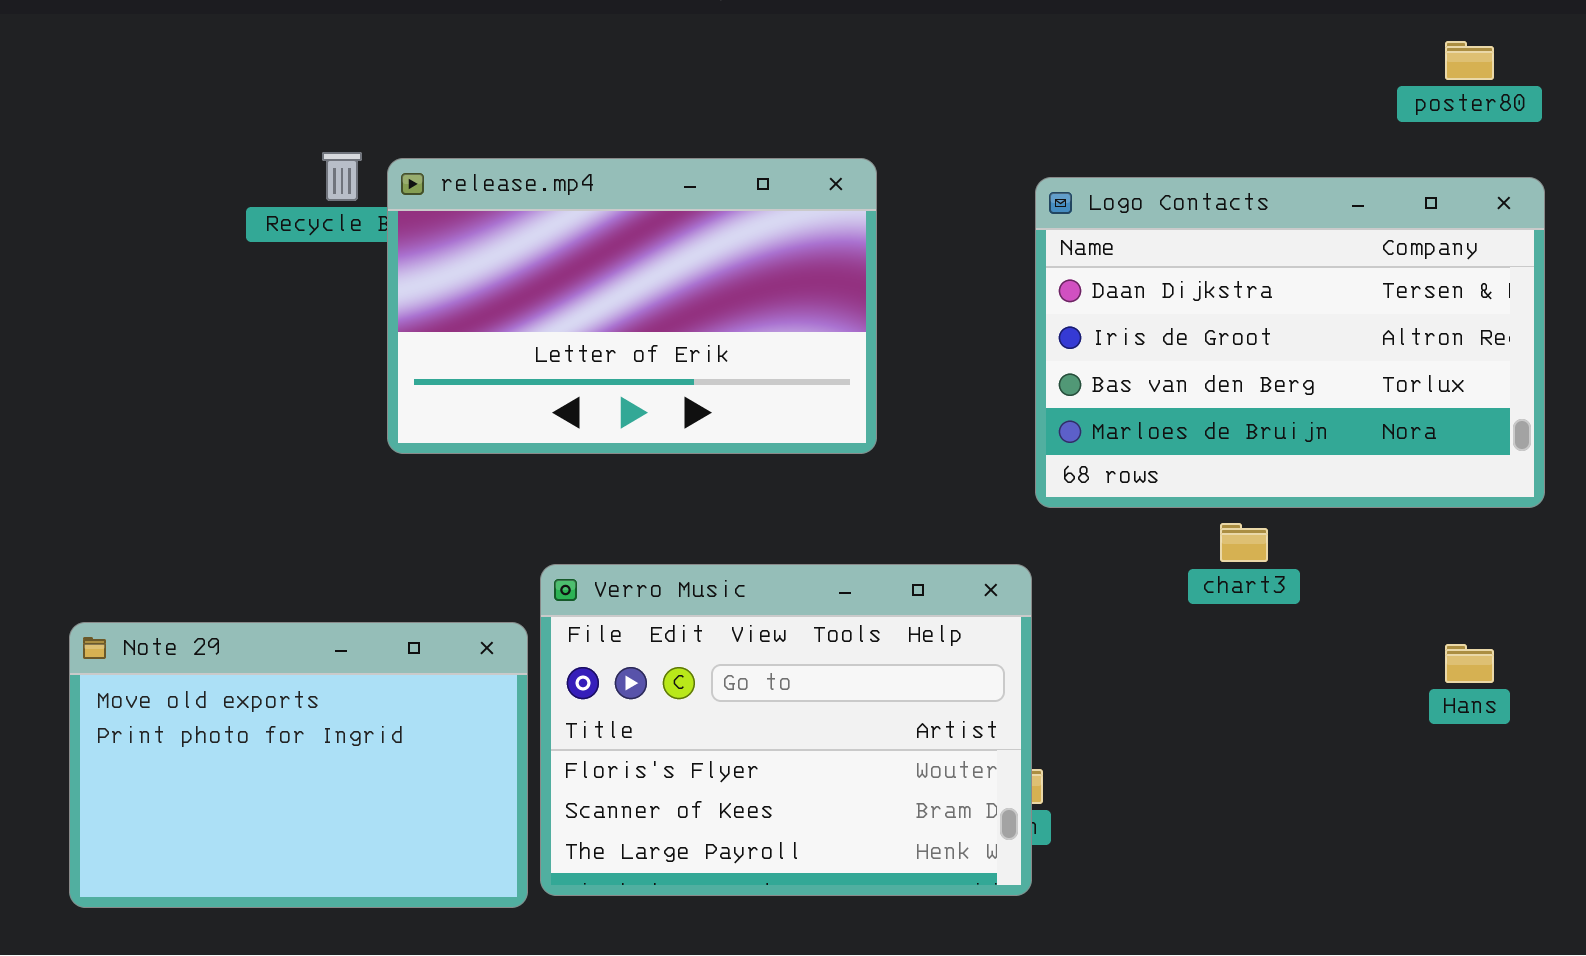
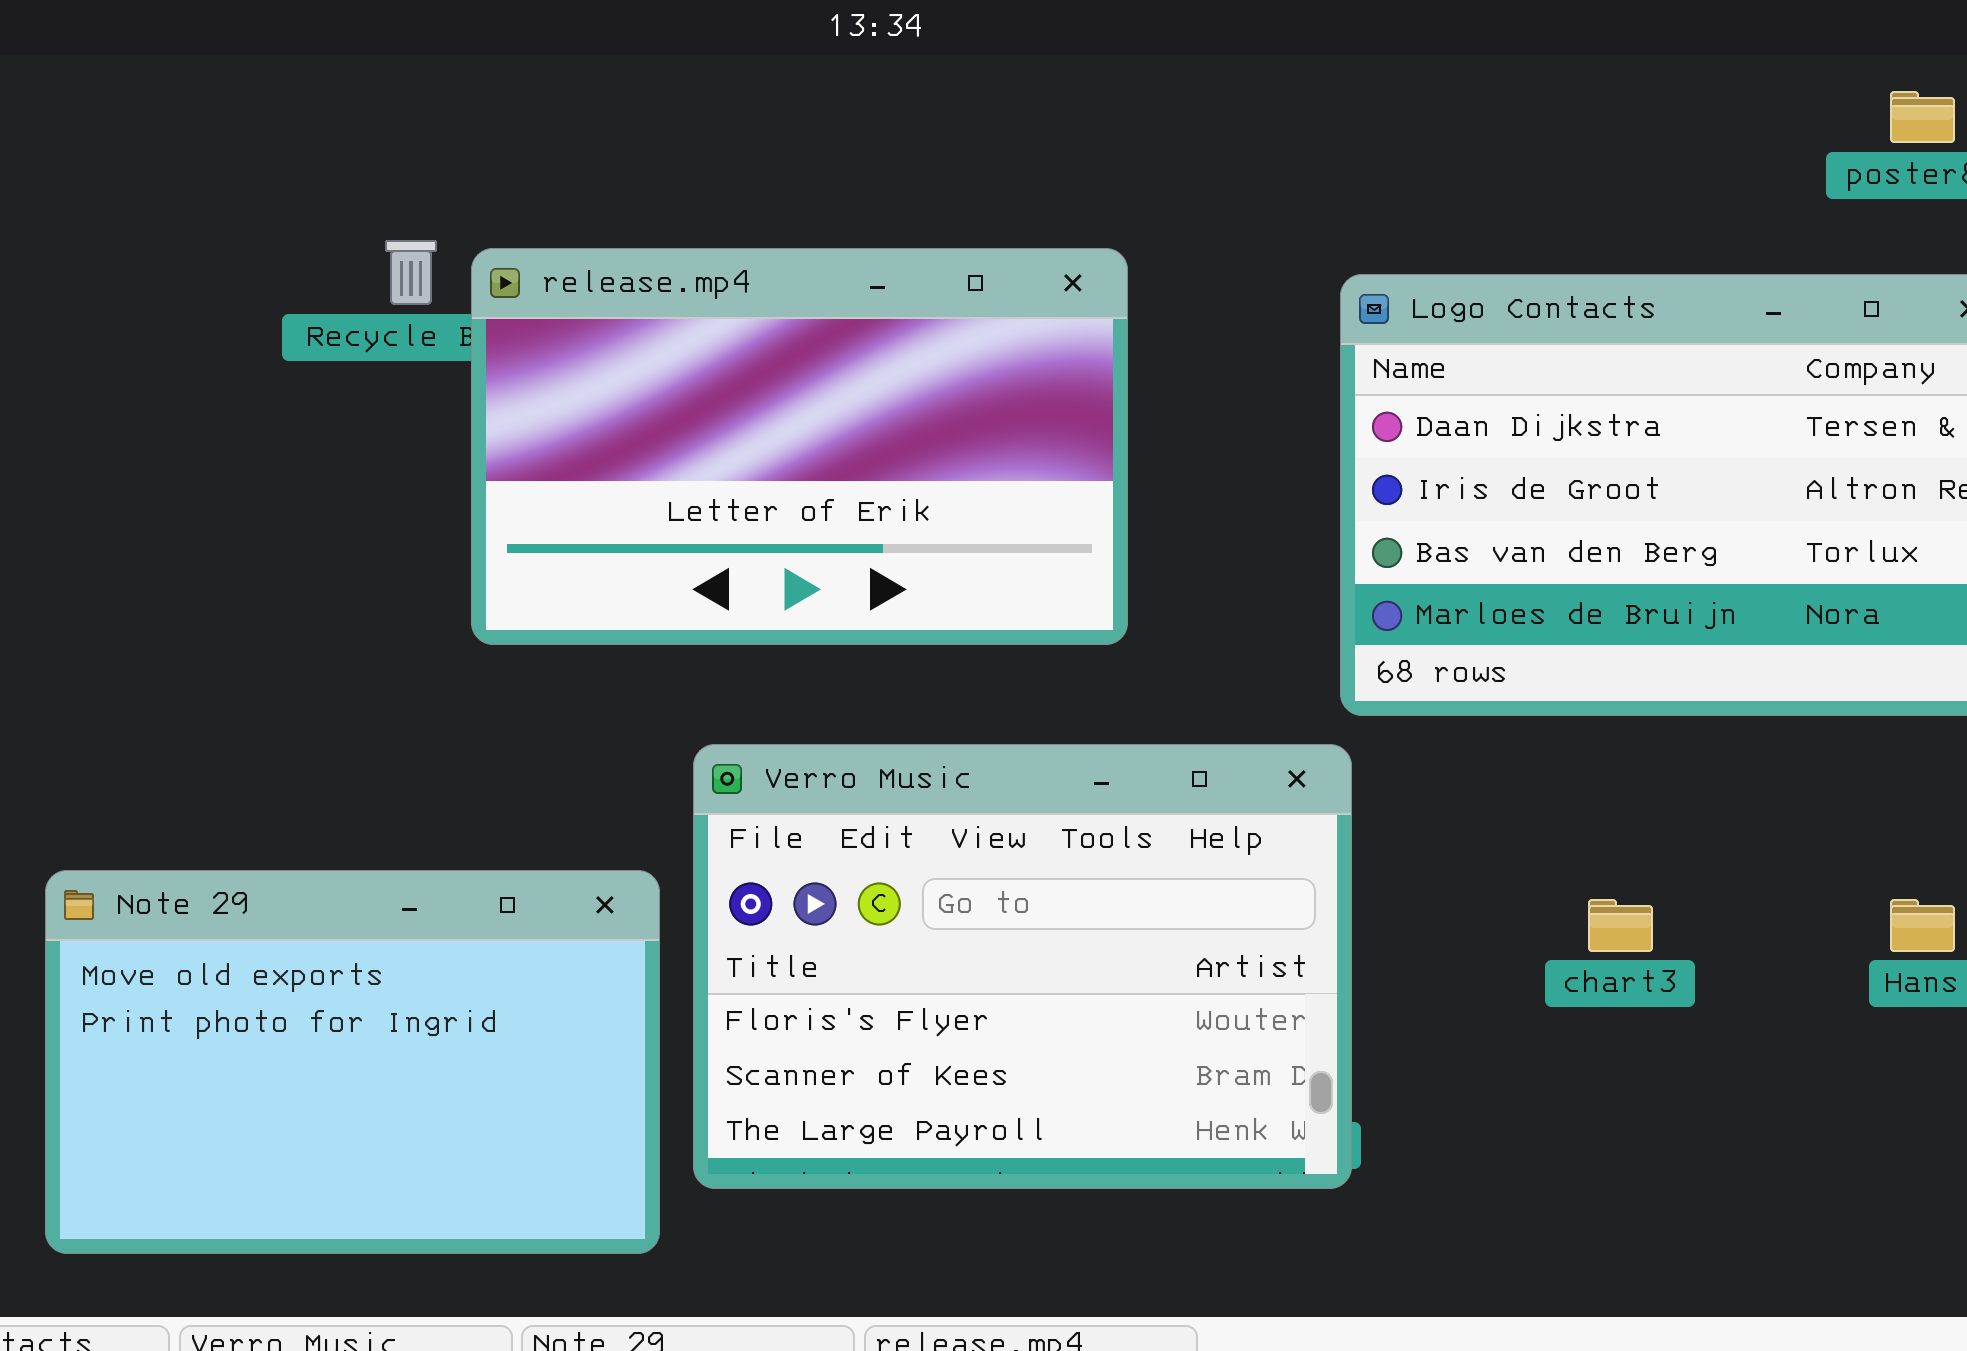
chart3: [1220,523,1268,562] -> [1588,899,1653,952], moved
Verro Music: [540,564,1032,896] -> [693,744,1352,1189], moved

